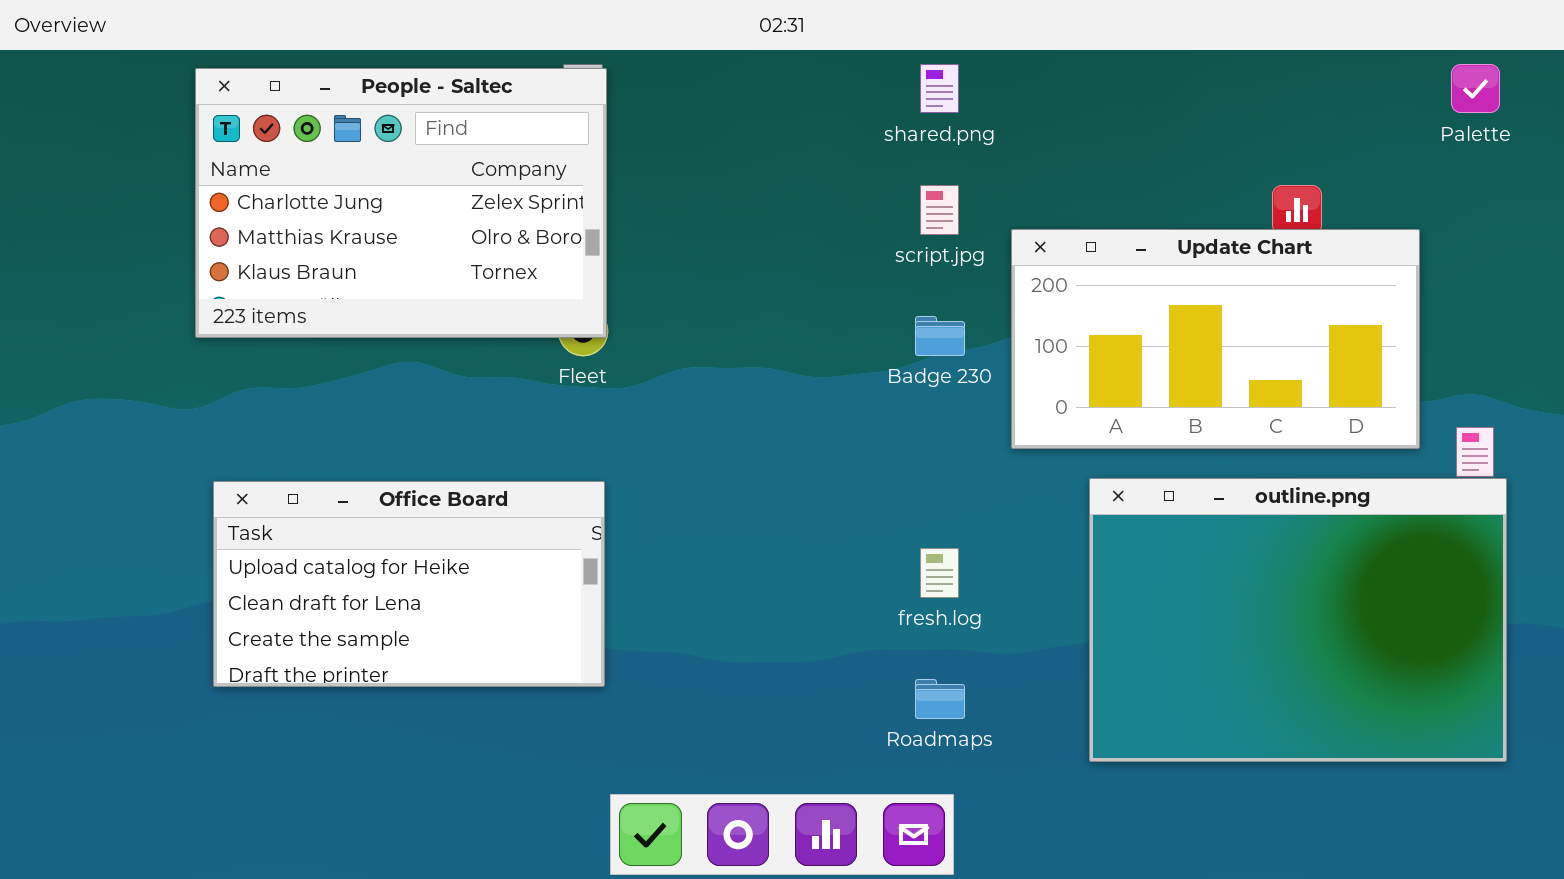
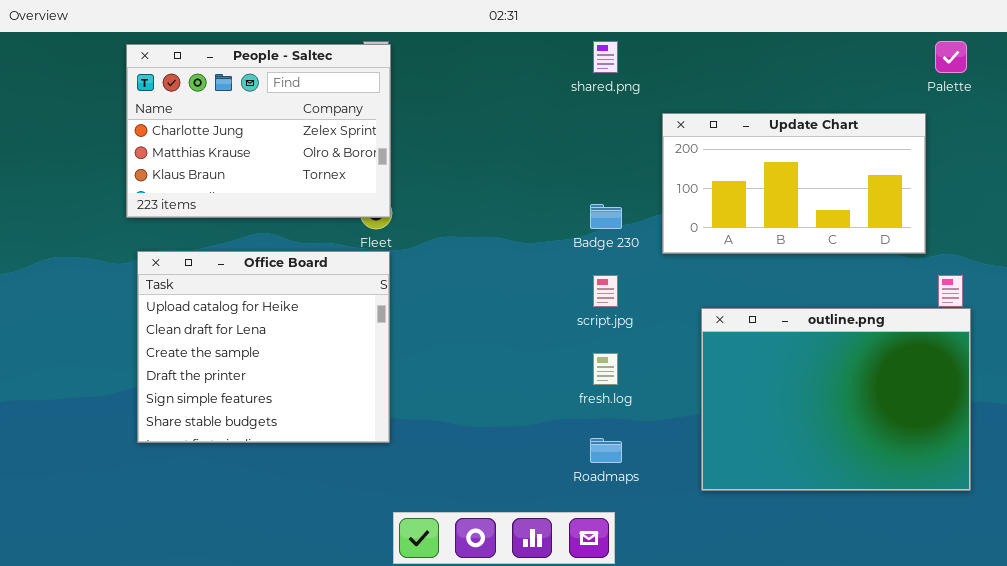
script.jpg: [920,185,959,235] -> [593,275,618,307], moved
Update Chart: [1011,229,1420,449] -> [662,113,926,254], moved
Office Board: [213,481,605,687] -> [137,251,390,443], resized

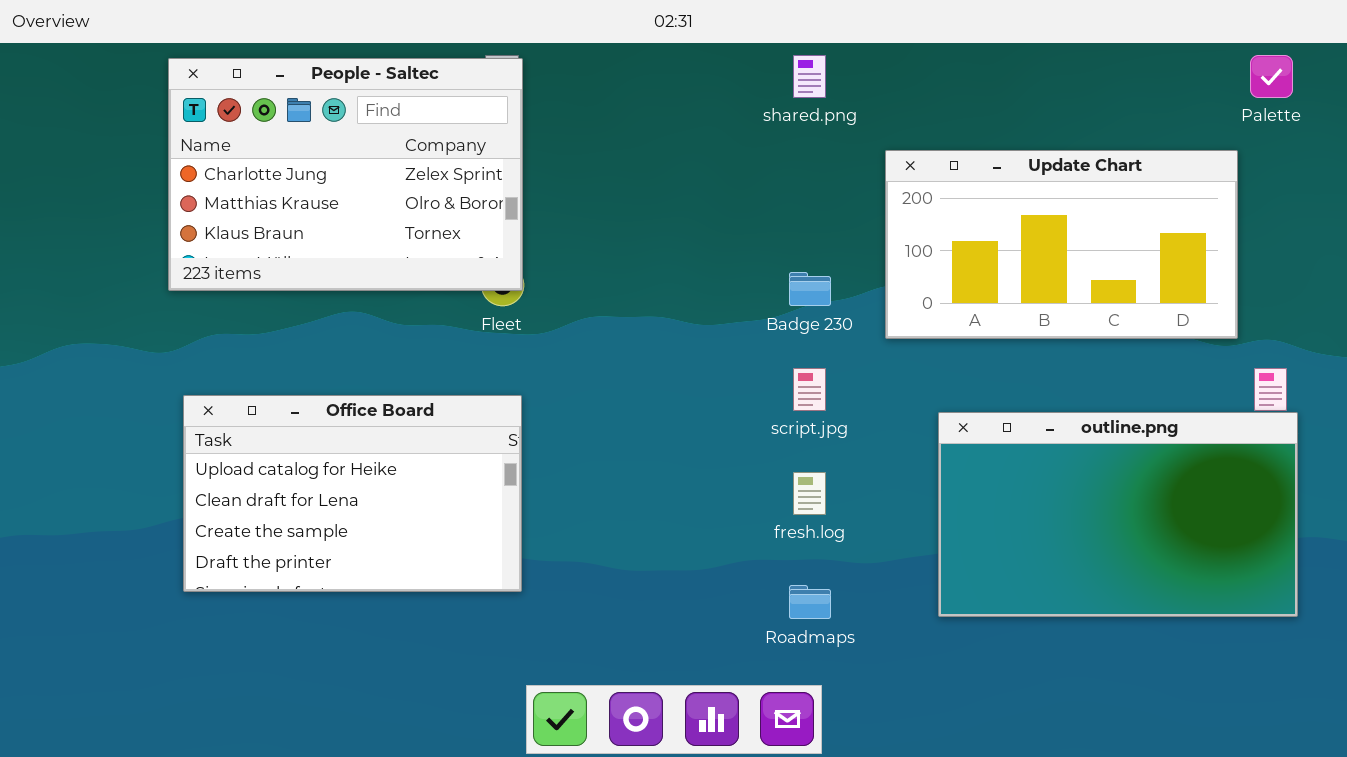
Office Board: [137,251,390,443] -> [183,395,522,592], resized
outline.png: [701,308,971,491] -> [938,412,1298,617], resized

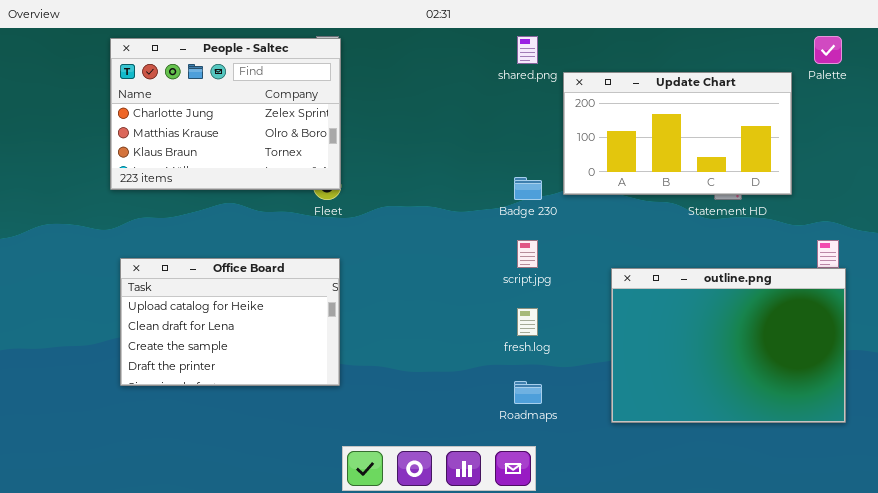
Update Chart: [885,150,1238,339] -> [563,72,792,195], moved
outline.png: [938,412,1298,617] -> [611,268,846,423], resized

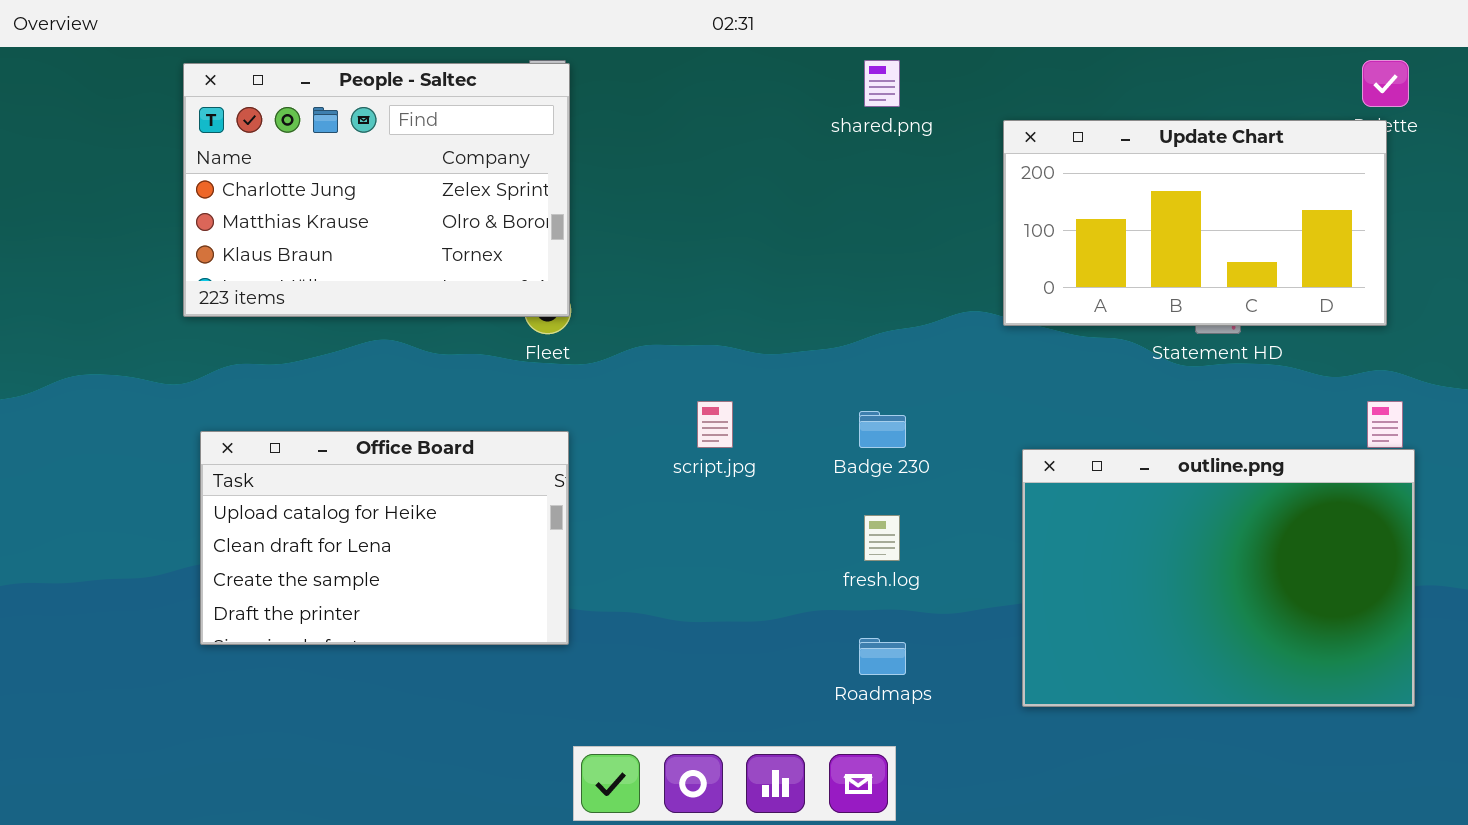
Update Chart: [563,72,792,195] -> [1003,120,1387,326], moved
Badge 230: [514,177,542,200] -> [859,411,906,448], moved
script.jpg: [517,240,538,268] -> [697,401,733,448], moved

